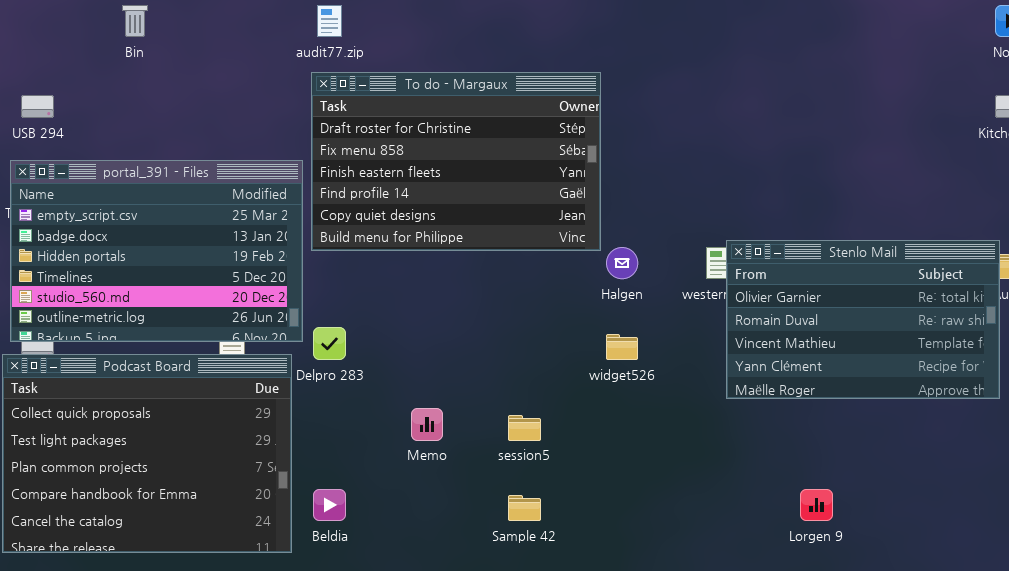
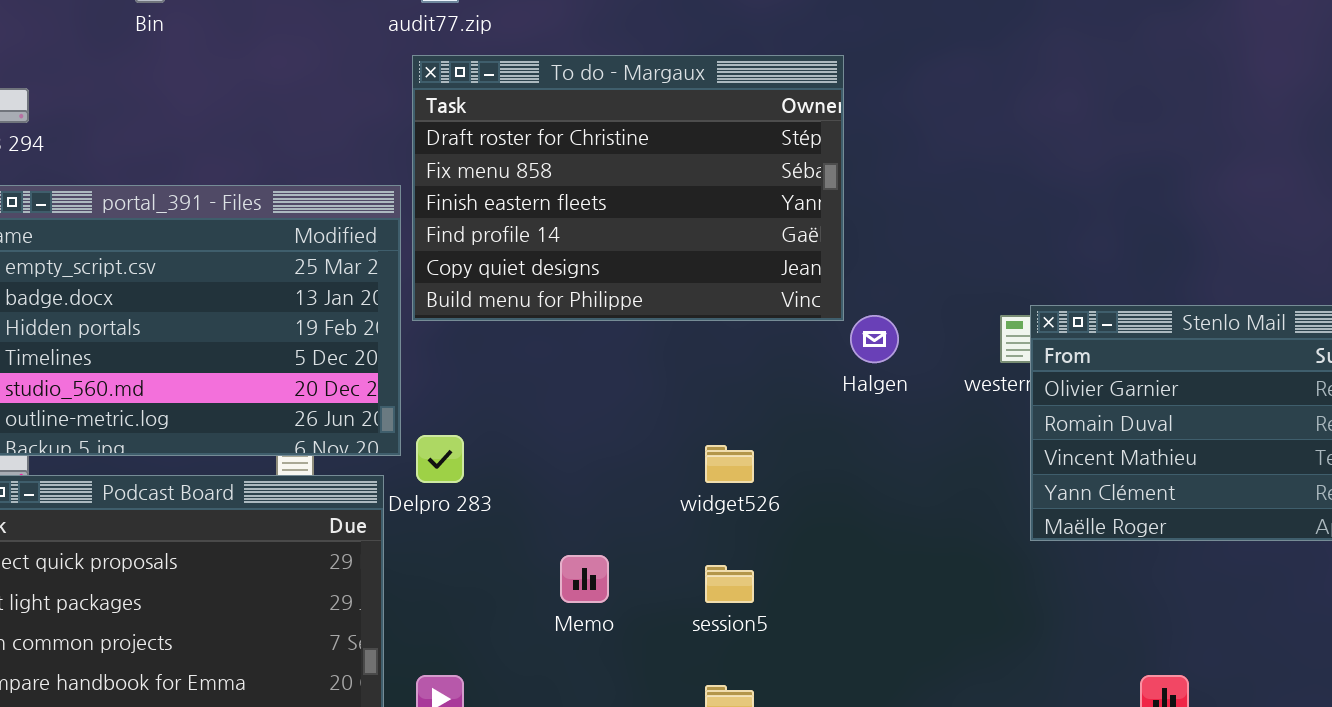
widget526: [606,334,638,360] -> [705,445,754,483], moved

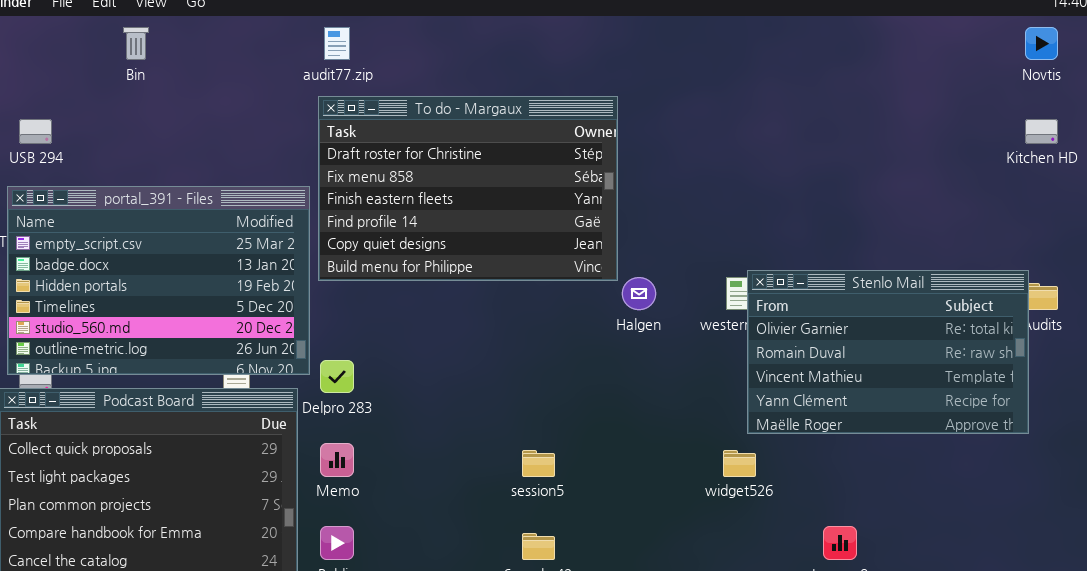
widget526: [705,445,754,483] -> [723,450,756,477], moved
Memo: [560,555,609,603] -> [320,443,354,477], moved

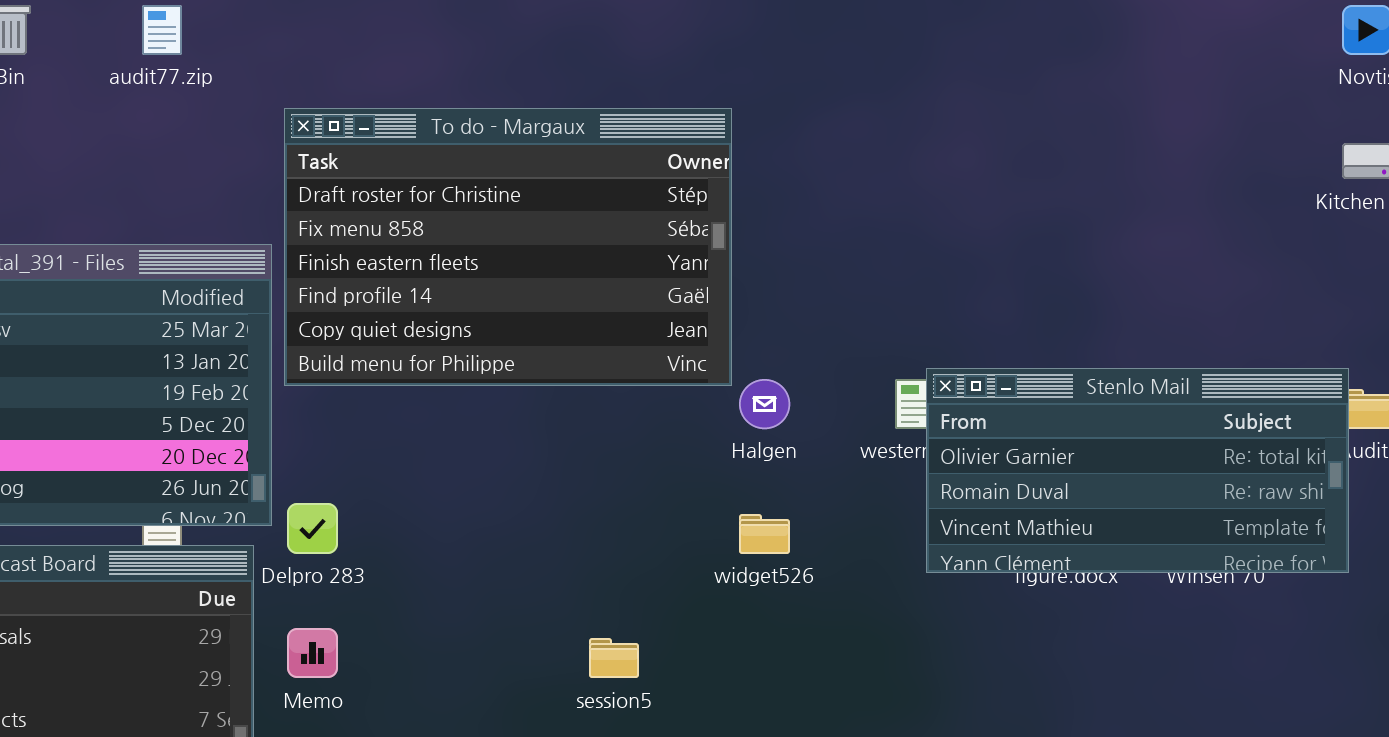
audit77.zip: [324,27,350,60] -> [142,5,182,55], moved
Stenlo Mail: [747,270,1029,434] -> [926,368,1349,573], resized
widget526: [723,450,756,477] -> [739,514,790,554], moved

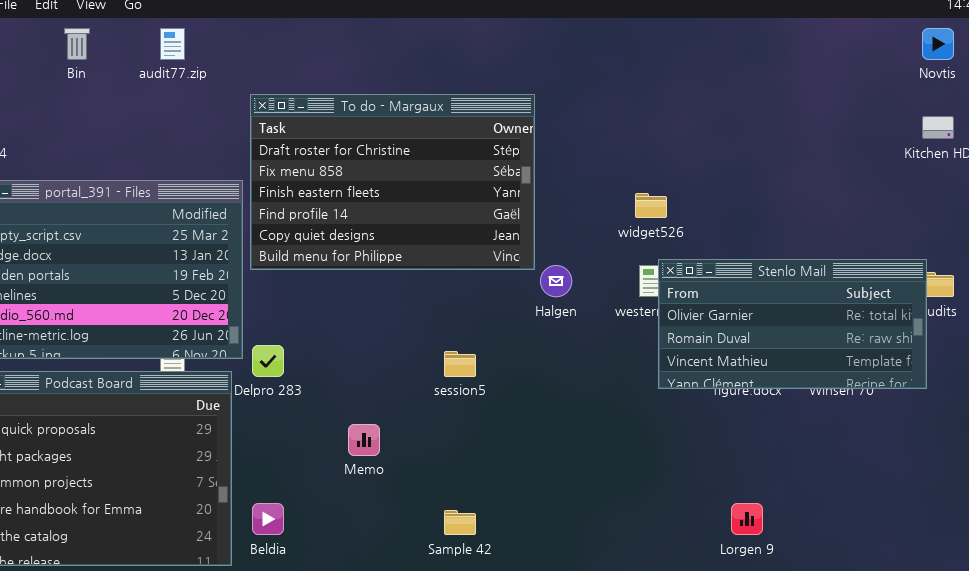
widget526: [739,514,790,554] -> [635,193,667,218], moved
Memo: [287,628,338,678] -> [348,424,380,456], moved
session5: [589,638,639,678] -> [444,351,476,377], moved

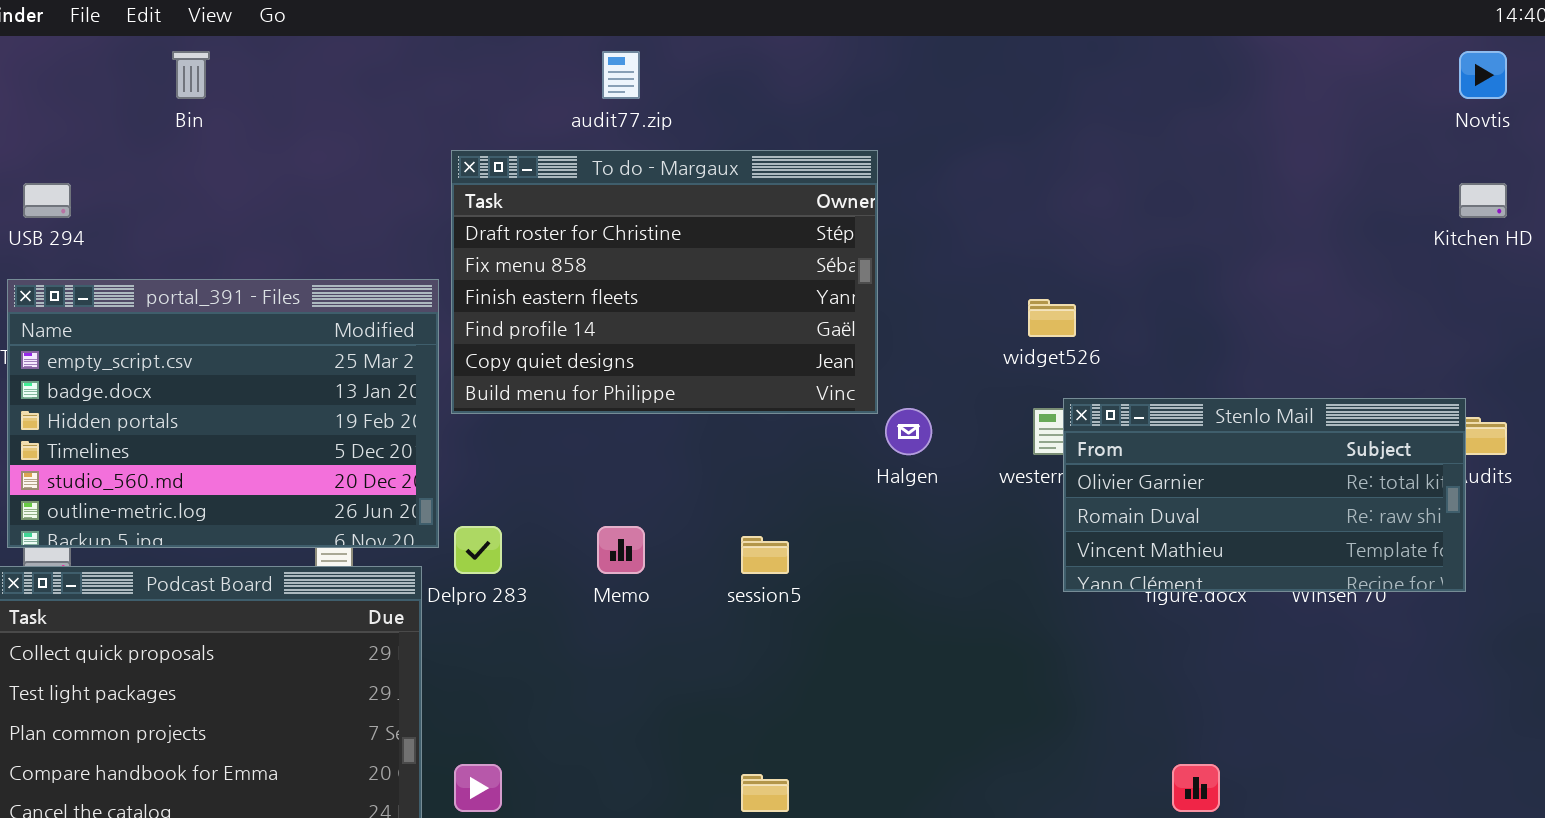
audit77.zip: [160,28,185,60] -> [602,51,640,99], moved
Memo: [348,424,380,456] -> [597,526,645,574], moved

